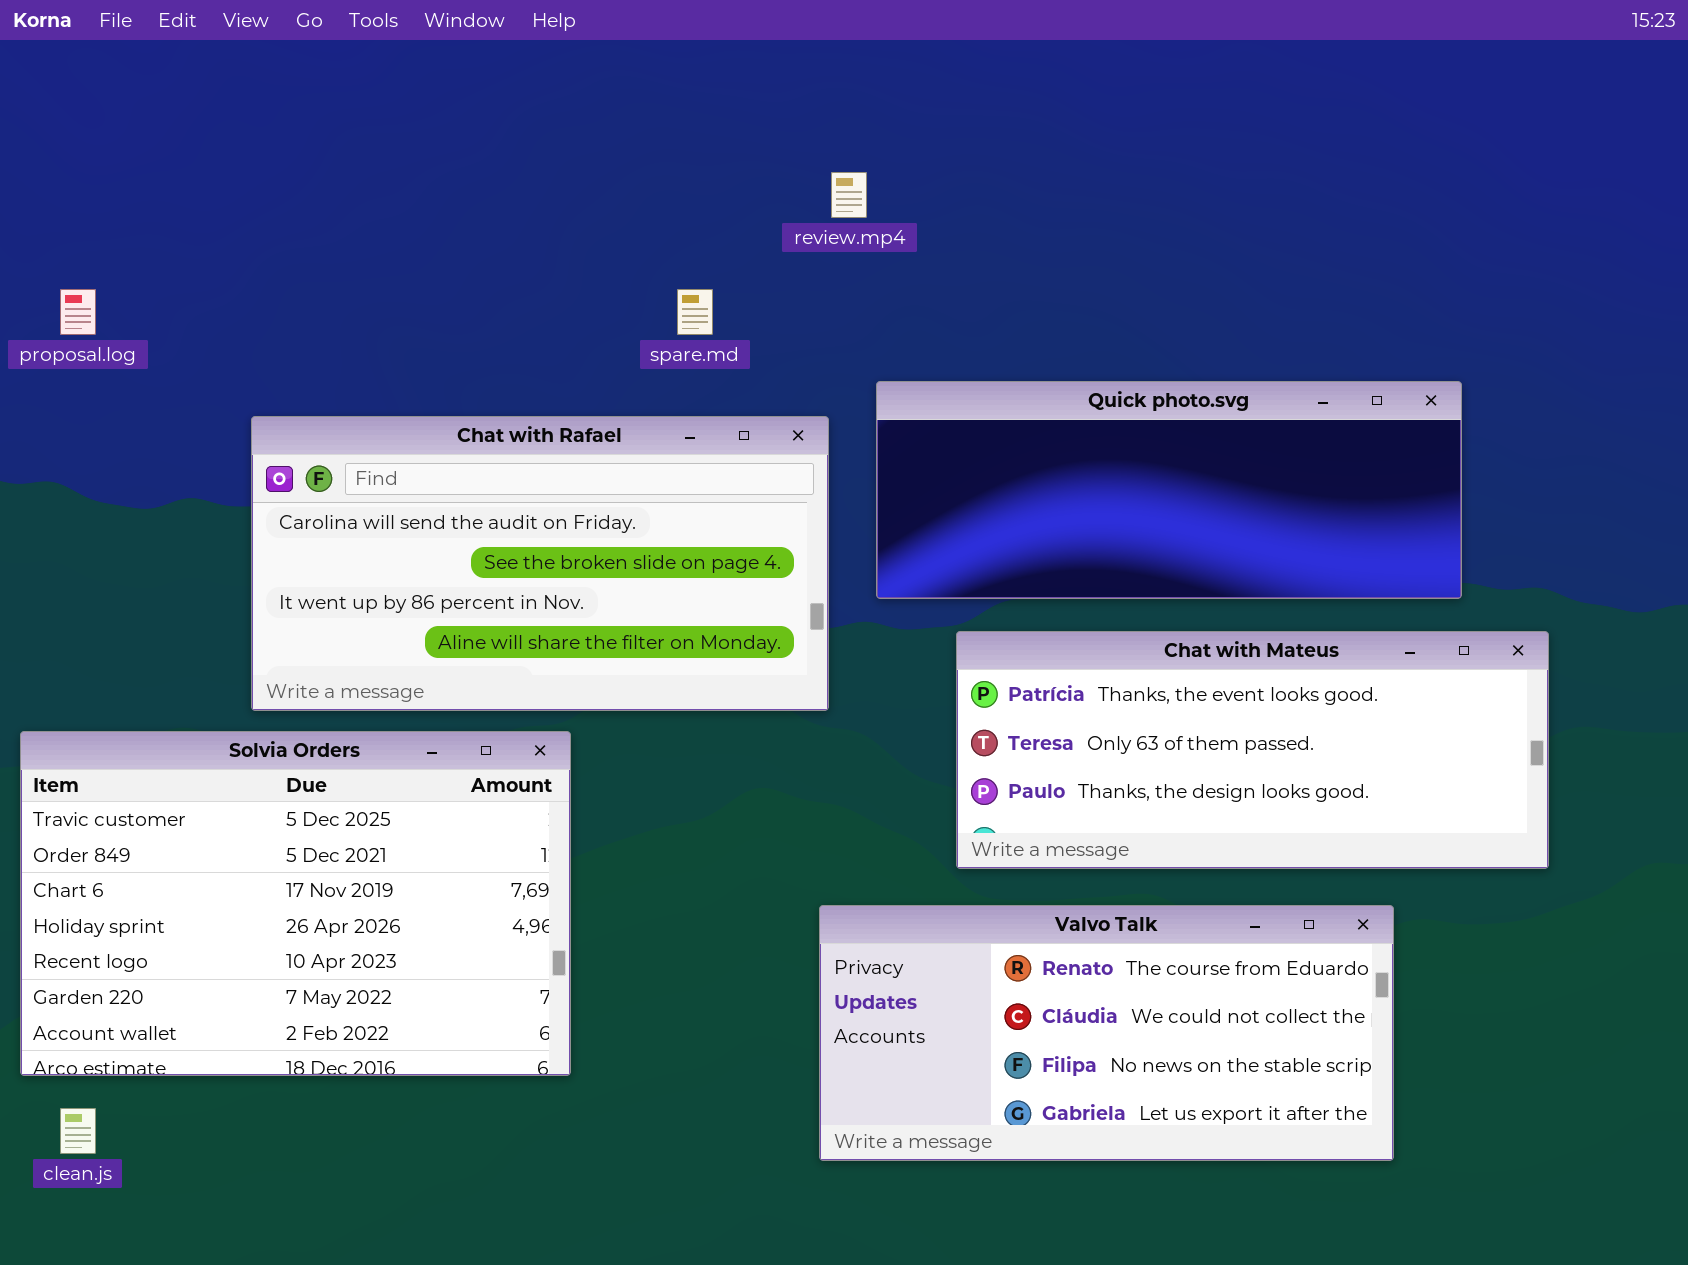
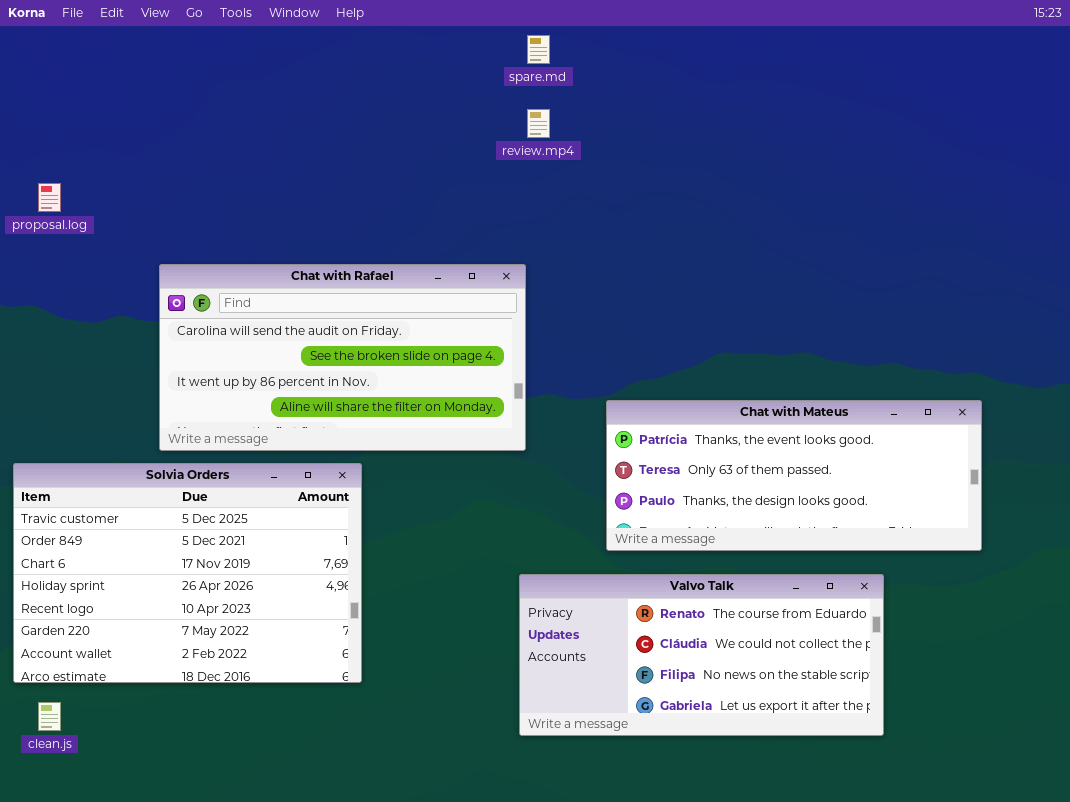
spare.md: [677,289,713,335] -> [527,35,550,64], moved
Quick photo.svg: [876,381,1462,599] -> none, closed

